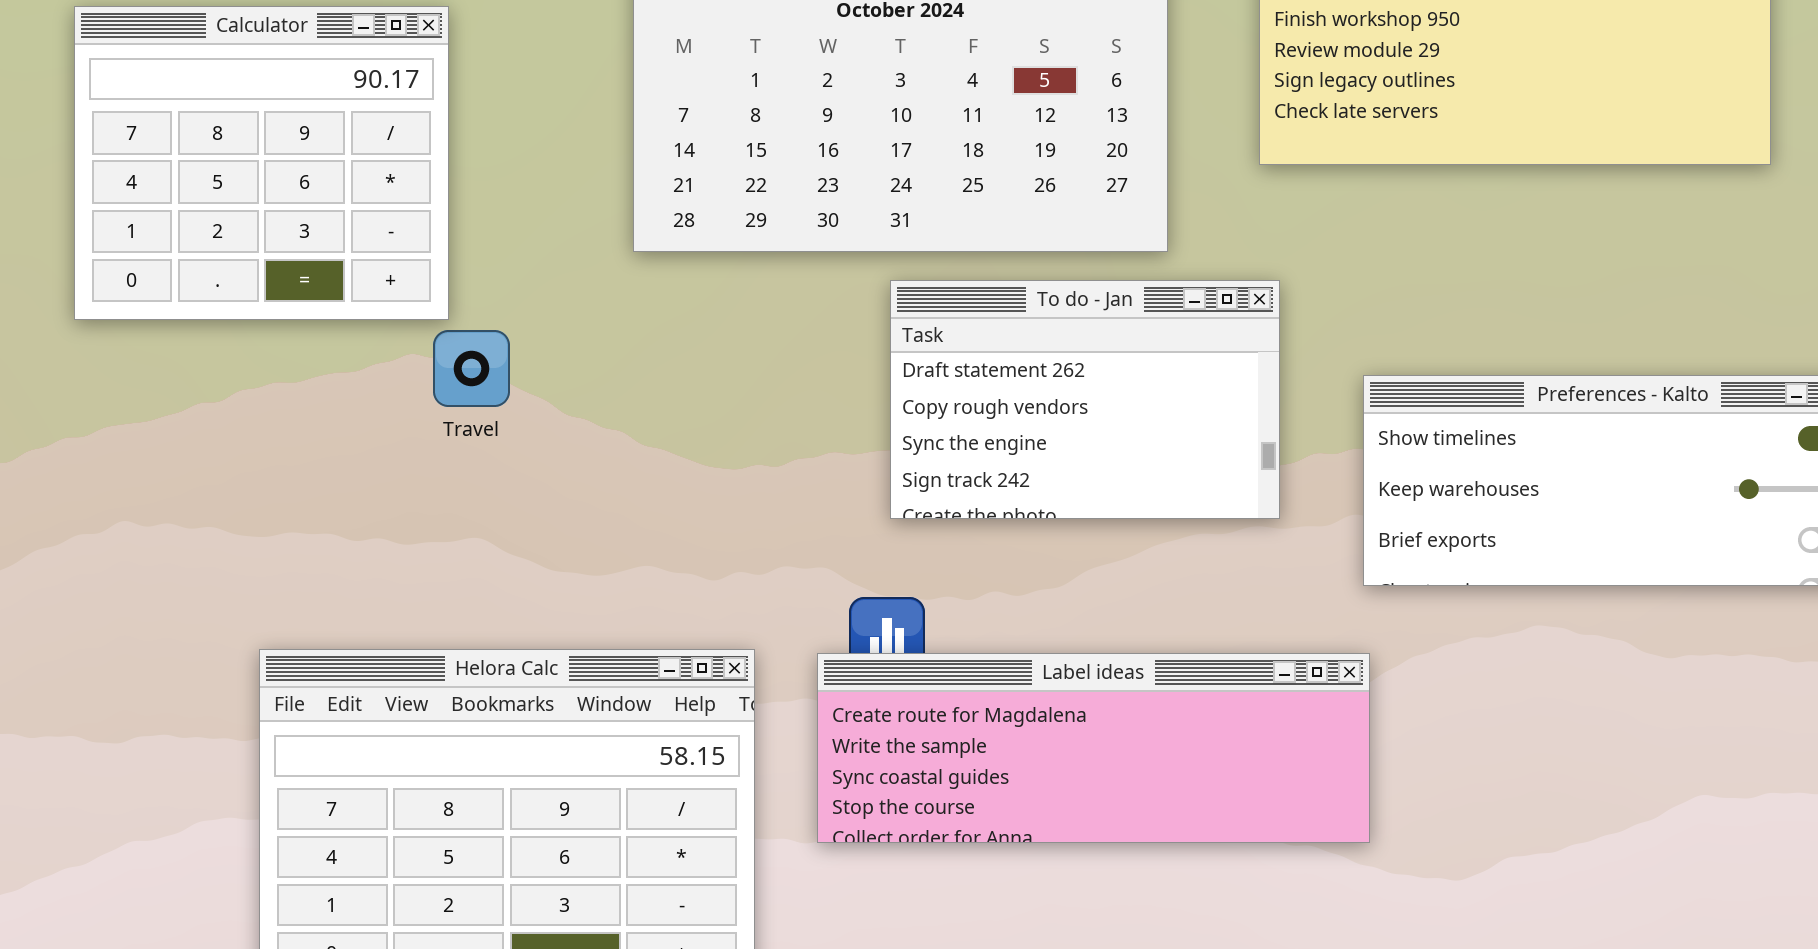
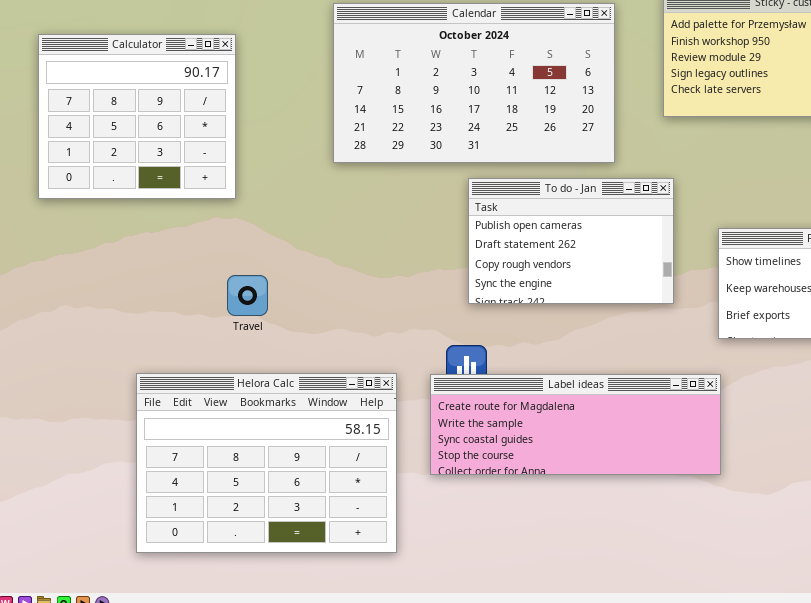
To do - Jan: [890,280,1280,519] -> [468,178,674,304], scrolled up 1 row
Travel: [433,330,510,407] -> [227,275,268,316], moved

